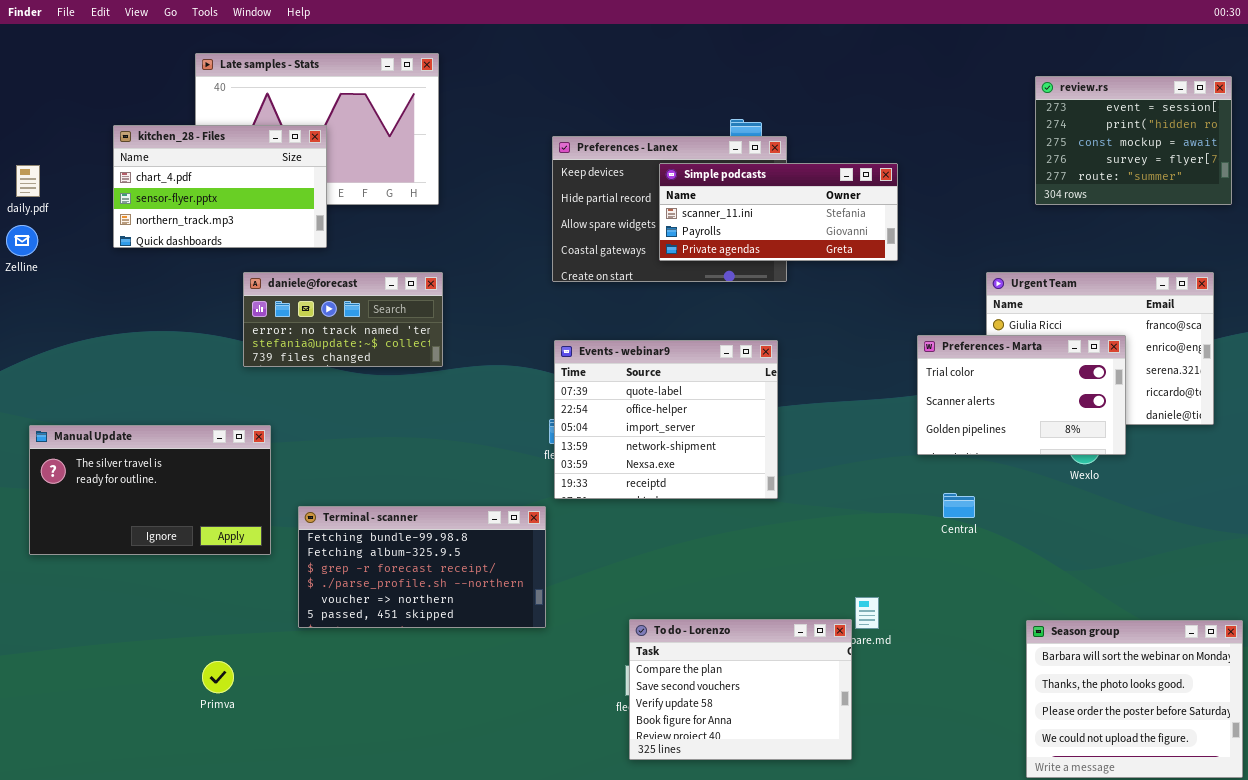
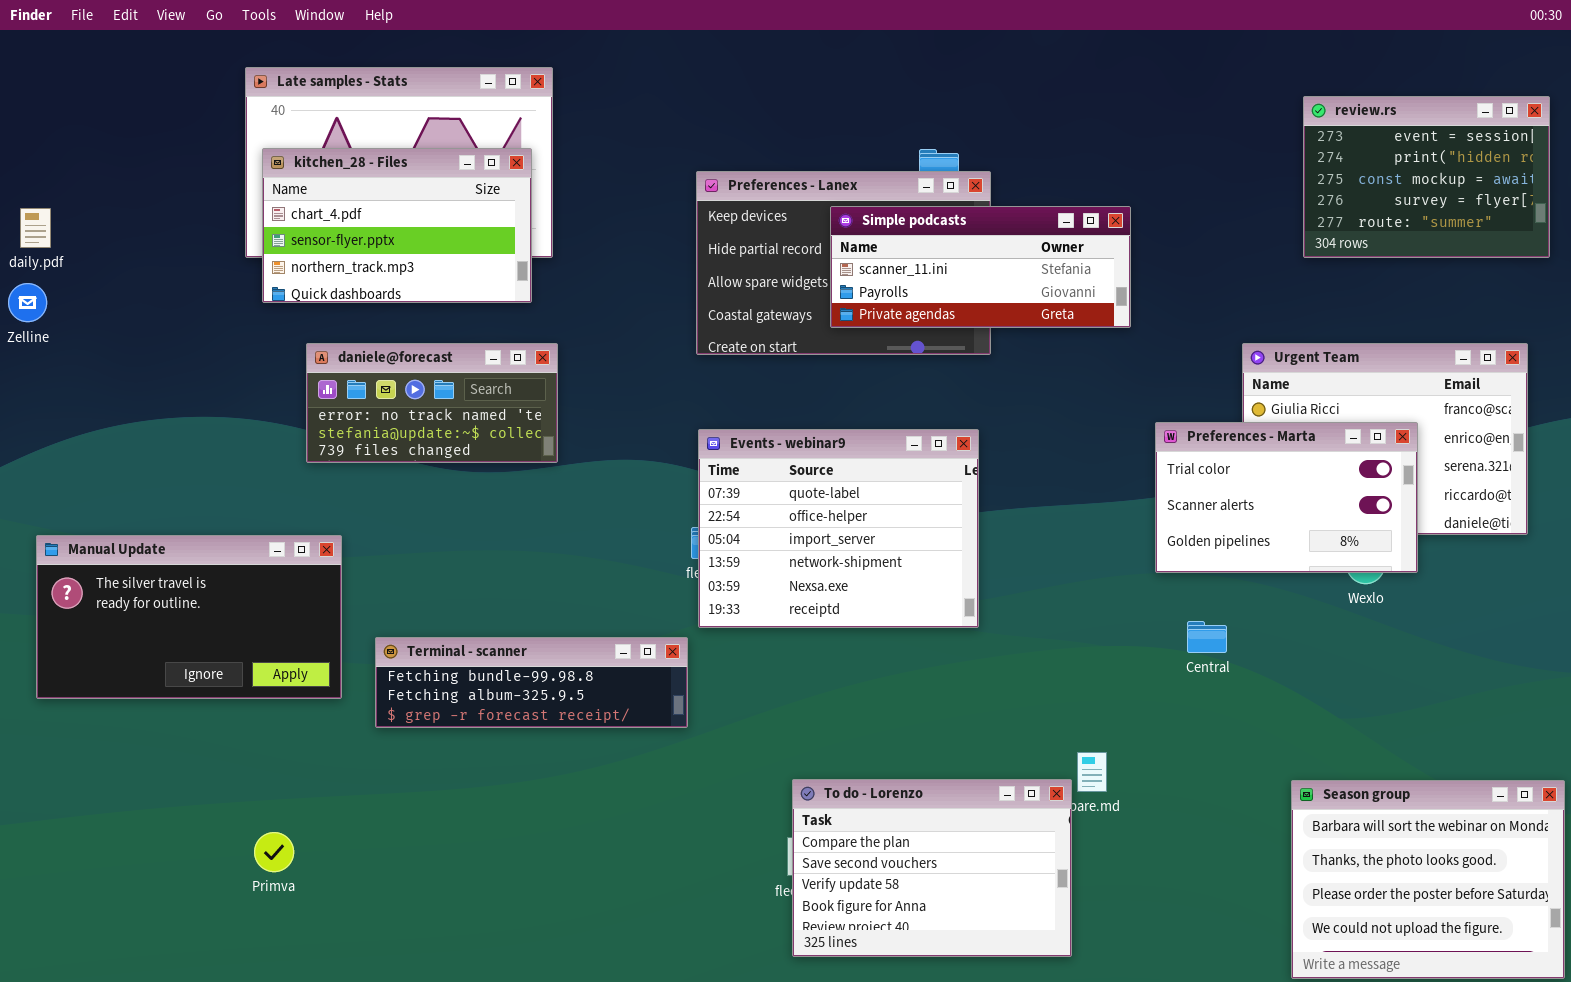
kitchen_28 - Files: [113,125,327,248] -> [262,148,532,303], moved
Terminal - scanner: [298,506,546,628] -> [375,637,688,728], resized

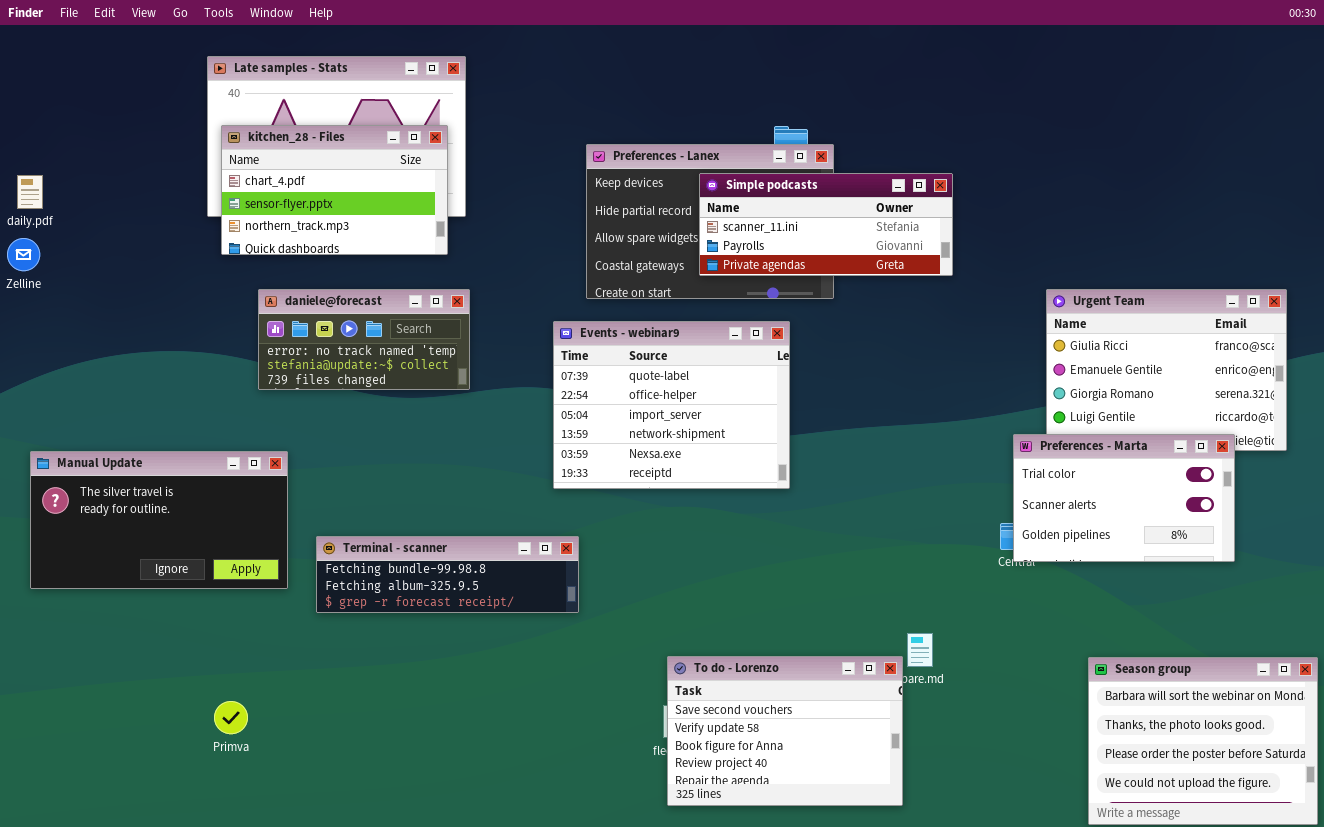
review.rs: [1303,96,1550,258] -> none, closed
Preferences - Marta: [1155,422,1418,573] -> [1013,434,1235,562], moved
Events - webinar9: [698,429,979,628] -> [553,321,790,489], moved
To do - Lorenzo: [792,779,1072,957] -> [667,656,903,806], scrolled down 1 row

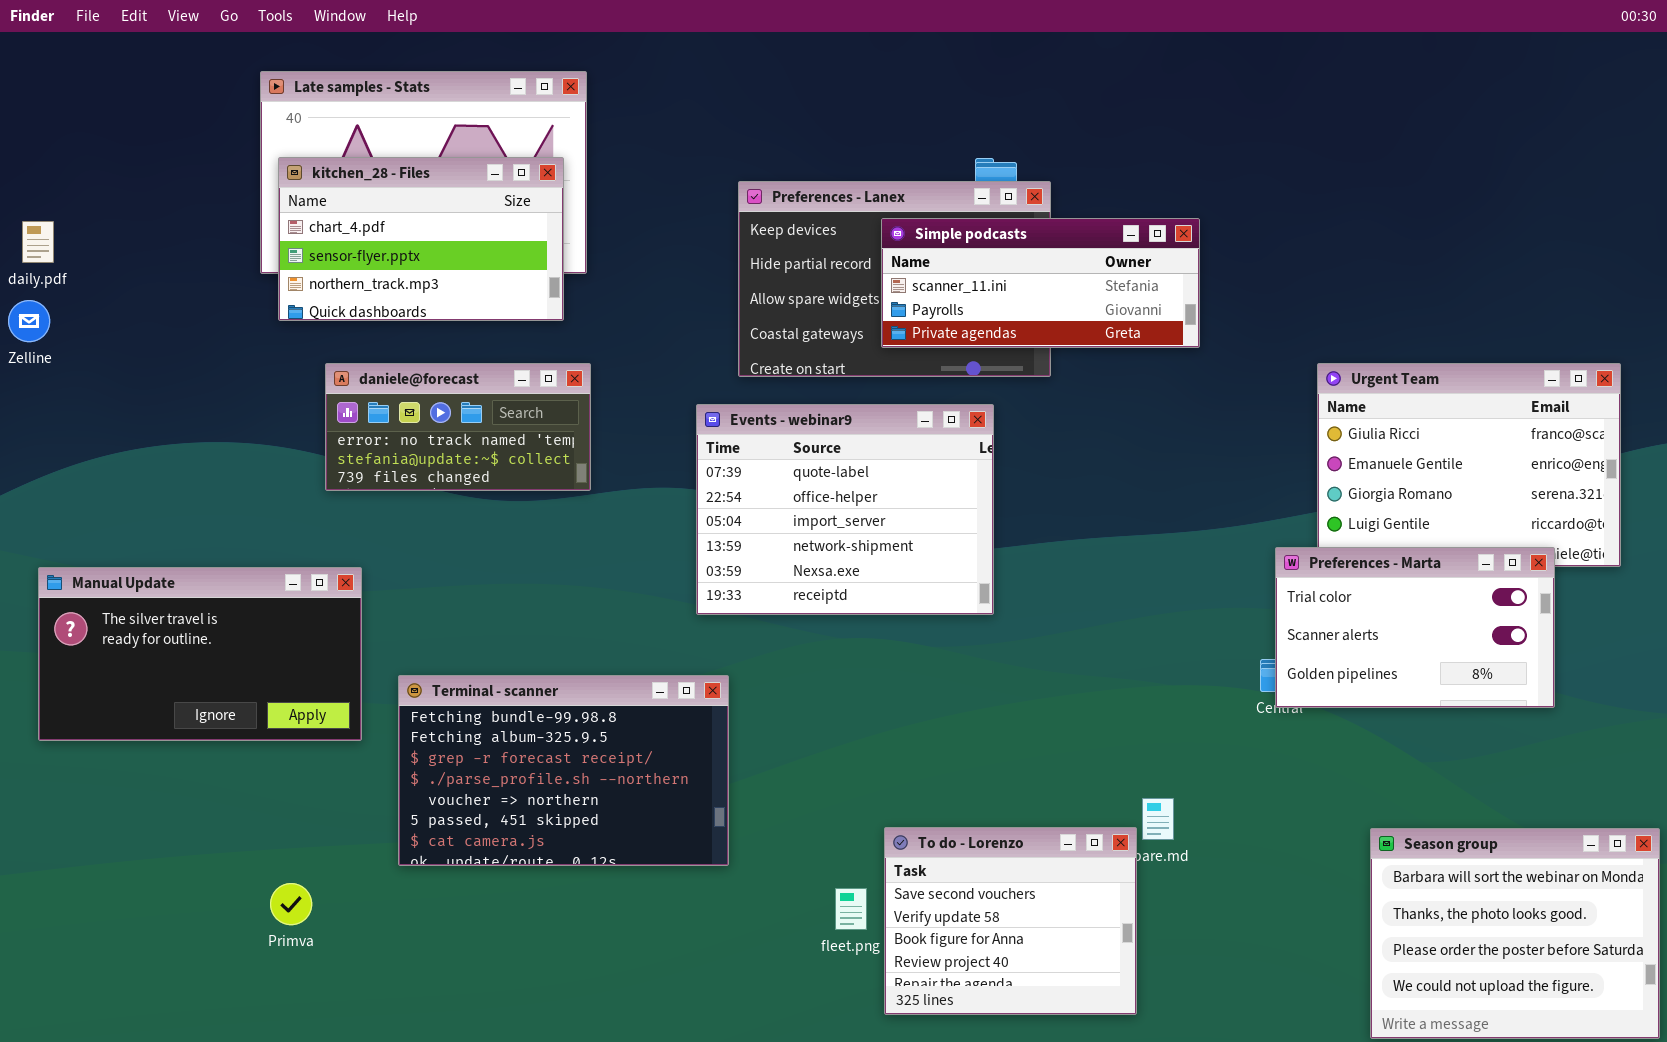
Terminal - scanner: [316,536,579,613] -> [398,675,729,866], resized
To do - Lorenzo: [667,656,903,806] -> [884,827,1137,1015], resized

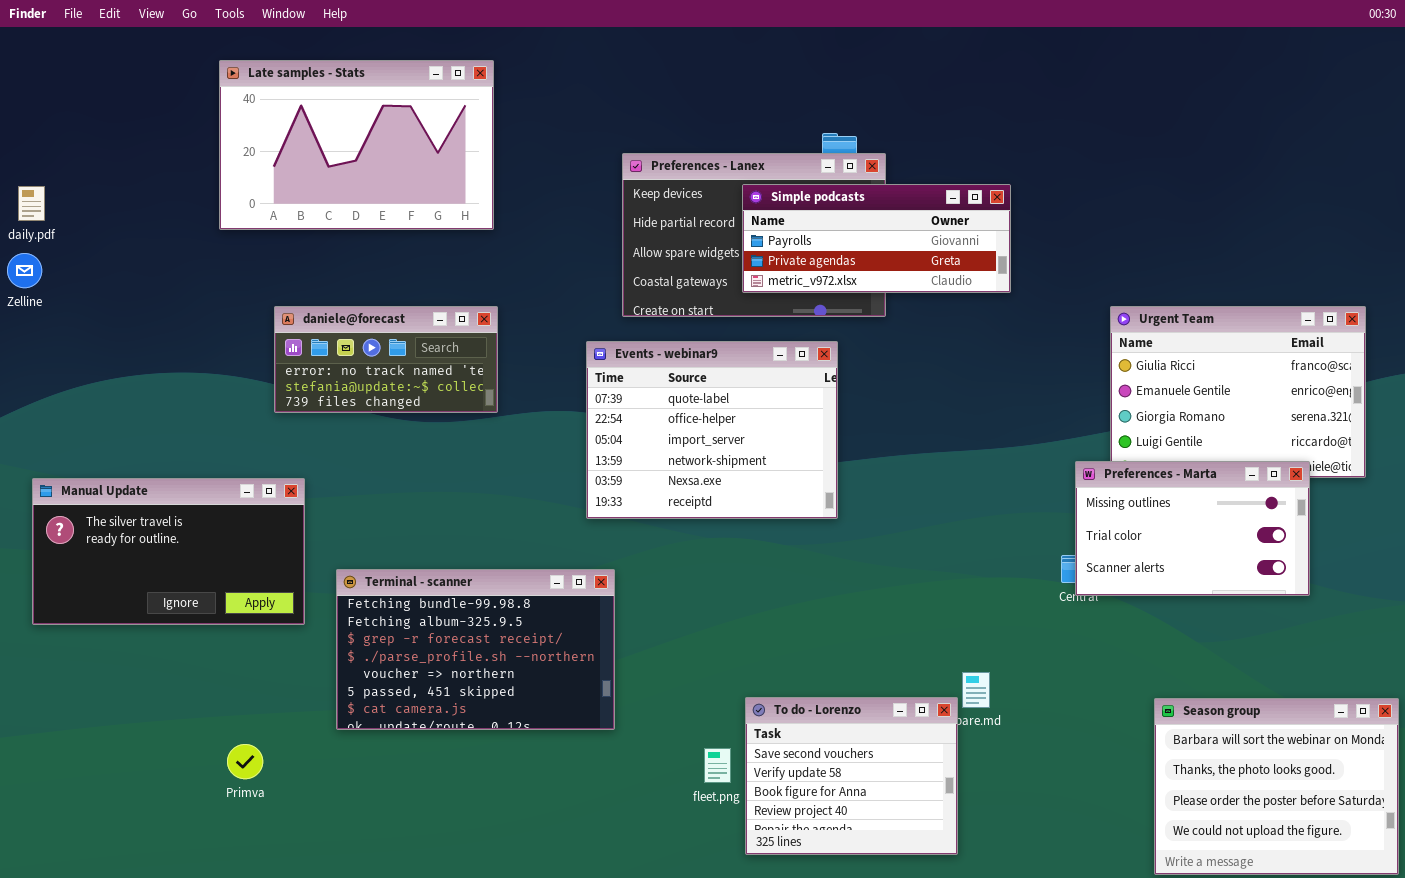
kitchen_28 - Files: [278,157,564,321] -> none, closed
Simple podcasts: [881,218,1200,348] -> [742,184,1011,293], scrolled down 1 row
Preferences - Marta: [1275,547,1555,708] -> [1075,461,1310,596], scrolled up 1 row

